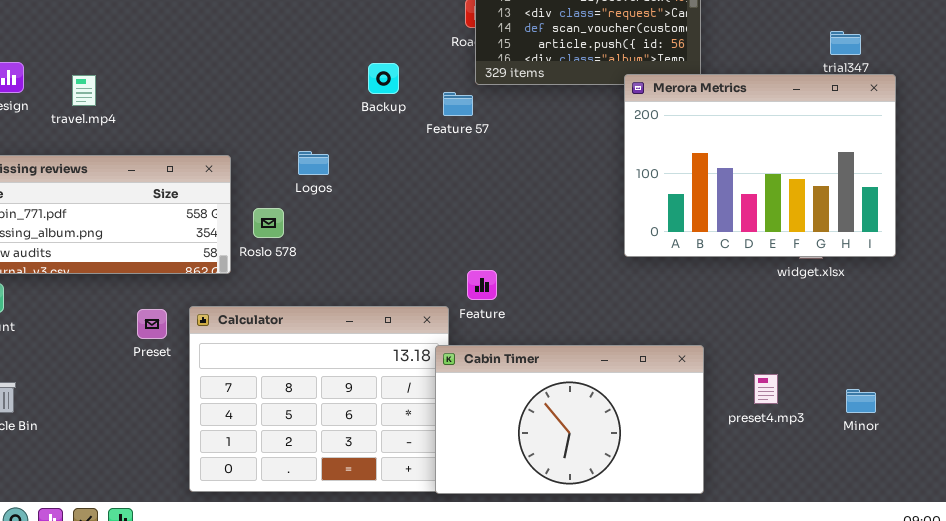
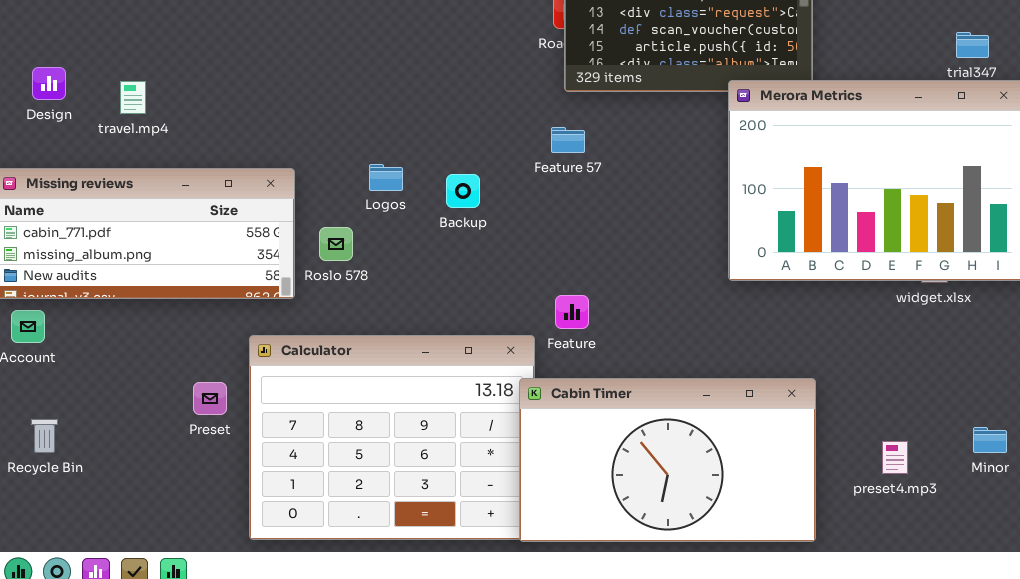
Backup: [368,63,399,94] -> [446,174,480,208], moved
Feature 57: [443,92,473,116] -> [551,127,585,153], moved
Preset: [137,309,167,339] -> [193,382,227,415], moved
preset4.mp3: [754,374,778,404] -> [882,441,908,474], moved

